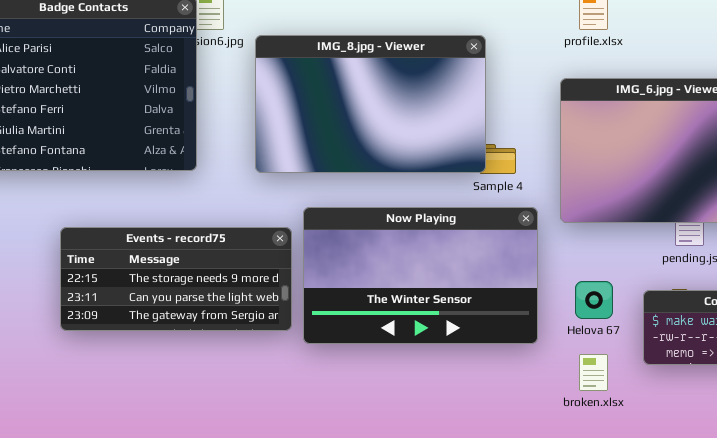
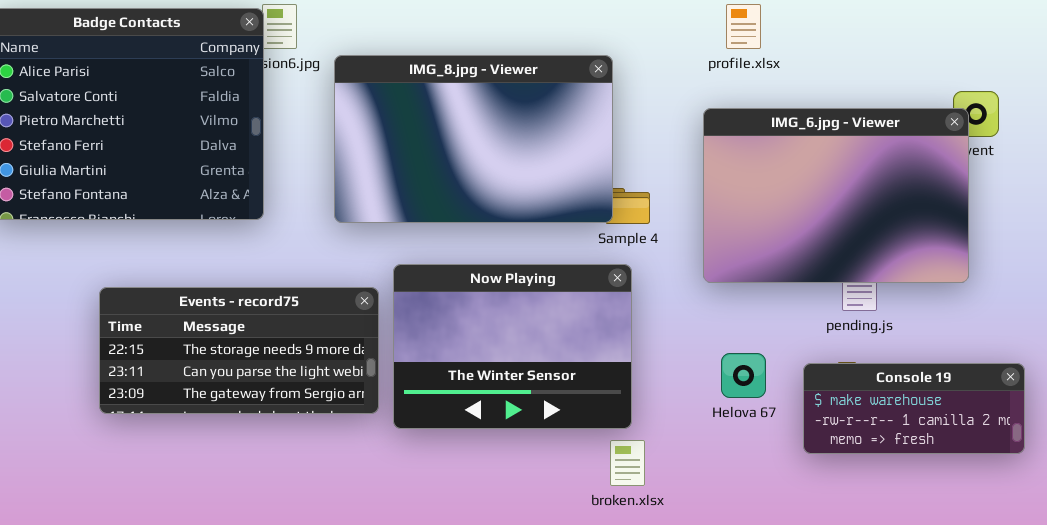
Now Playing: [303,207,538,344] -> [393,264,632,429], resized
broken.xlsx: [579,354,608,391] -> [610,440,645,486], moved

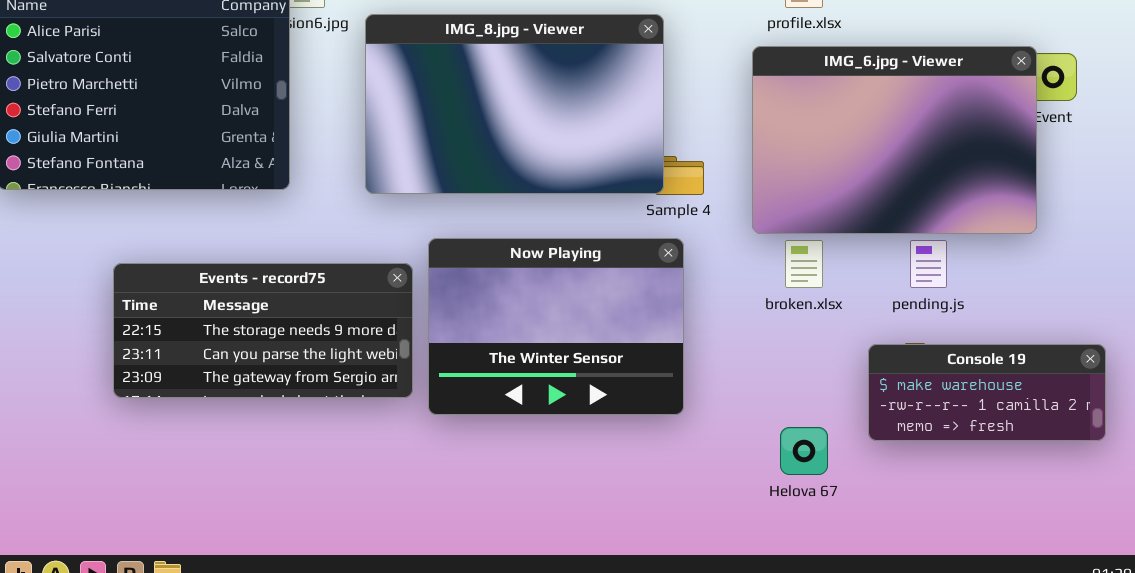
IMG_6.jpg - Viewer: [703,108,969,283] -> [752,46,1037,234], moved
Helova 67: [721,353,766,398] -> [780,427,828,475], moved
broken.xlsx: [610,440,645,486] -> [785,240,823,288], moved

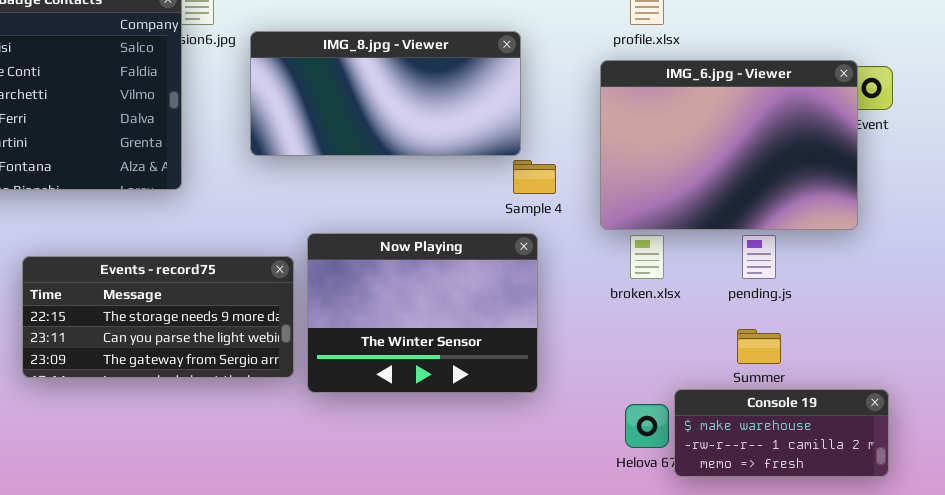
IMG_8.jpg - Viewer: [365,14,664,194] -> [250,31,521,156], resized
Console 19: [868,344,1106,441] -> [674,389,889,477], moved

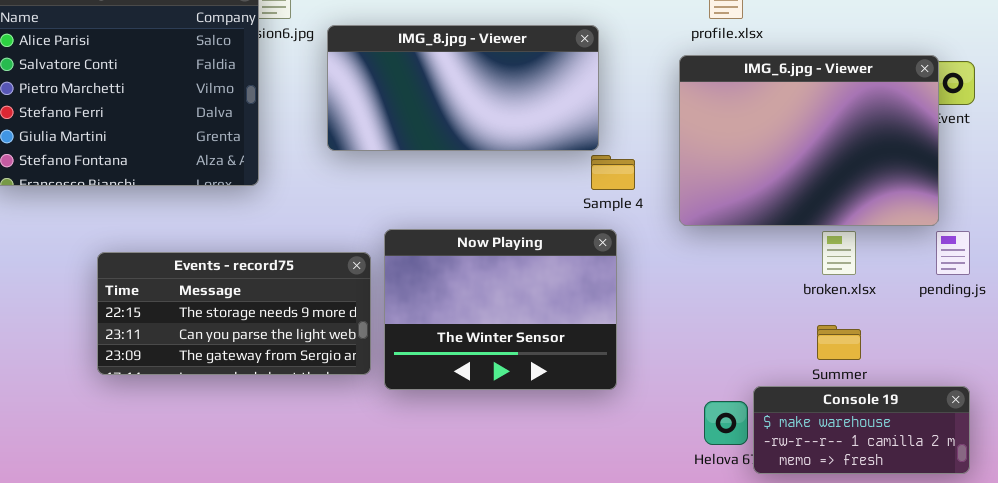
broken.xlsx: [630,235,664,279] -> [822,231,856,275], moved
pending.js: [742,235,776,279] -> [936,231,970,275], moved

